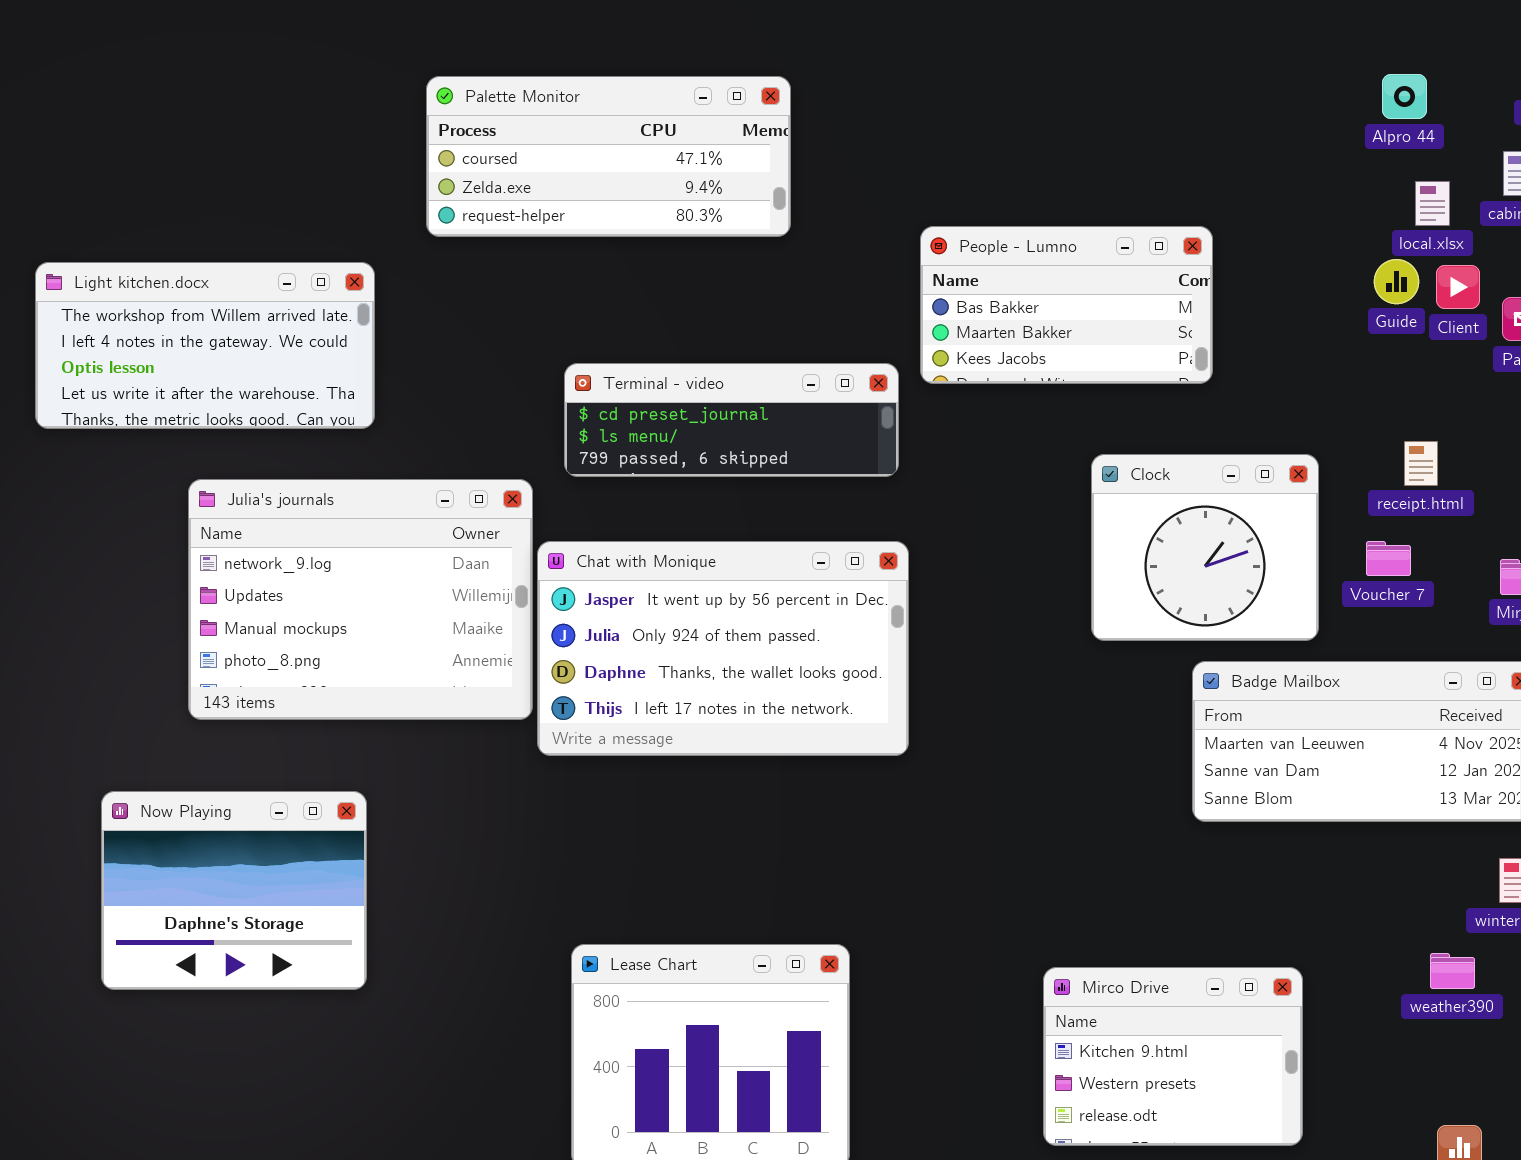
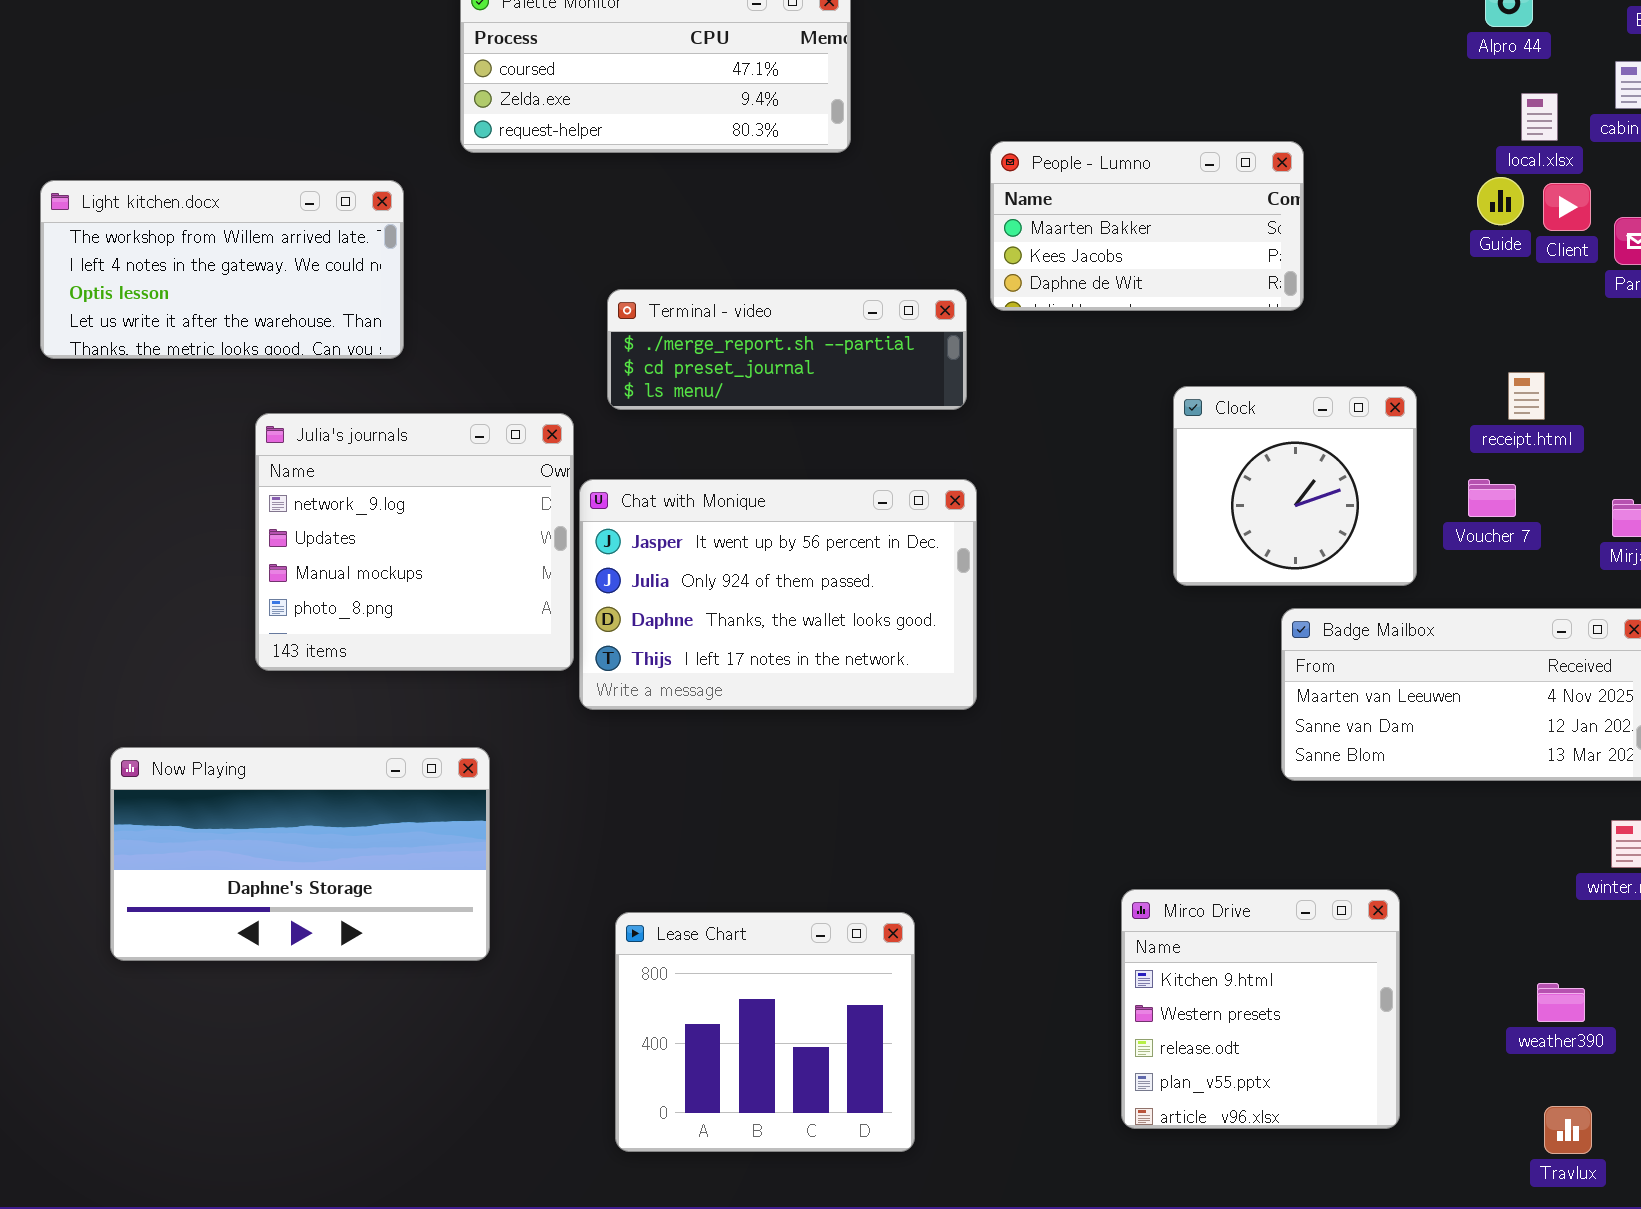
People - Lumno: [920,226,1213,384] -> [990,141,1304,311], scrolled down 1 row
Terminal - video: [564,363,899,477] -> [607,289,967,410], scrolled up 1 row
Julia's journals: [188,479,533,720] -> [255,413,574,671], resized
Now Playing: [101,791,367,990] -> [110,747,490,961], resized
weather390: [1430,953,1475,989] -> [1537,983,1585,1022], moved
Mirco Drive: [1043,967,1303,1146] -> [1121,889,1400,1129], resized

